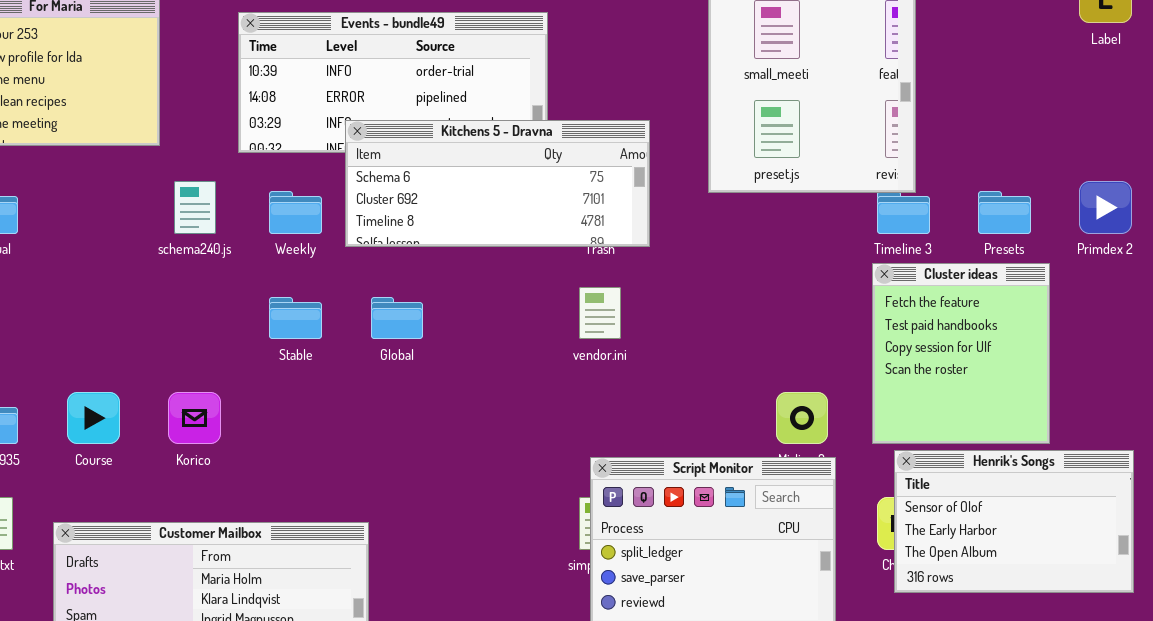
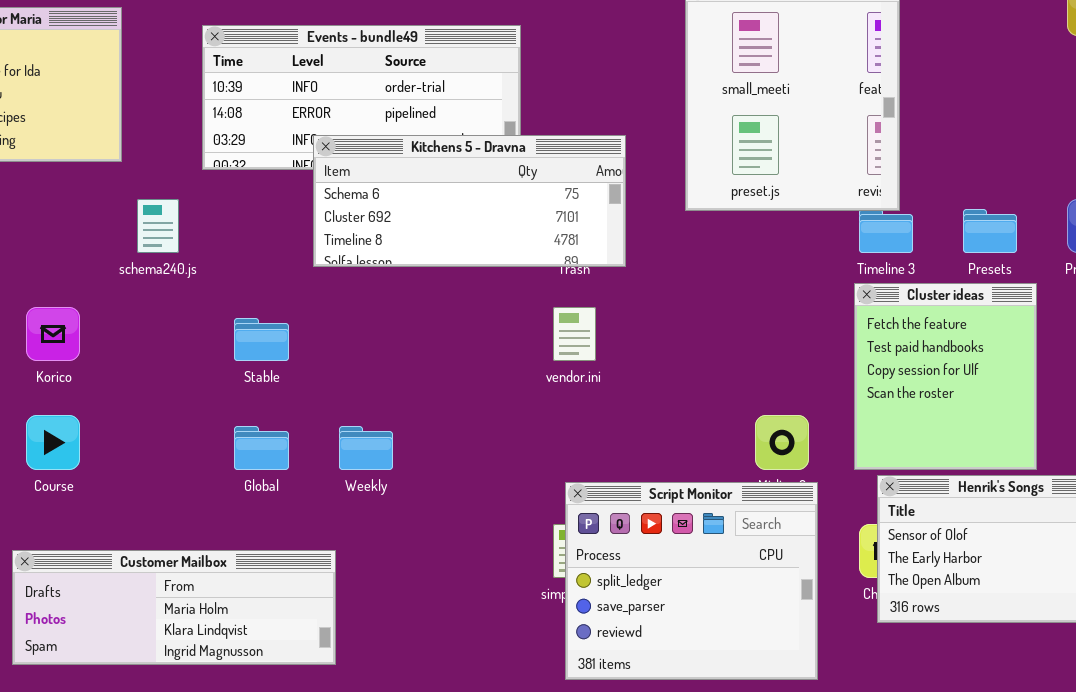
Weekly: [269,191,322,234] -> [339,426,393,470], moved
Global: [371,297,423,339] -> [234,426,289,470], moved
Korico: [168,392,221,444] -> [26,307,80,361], moved

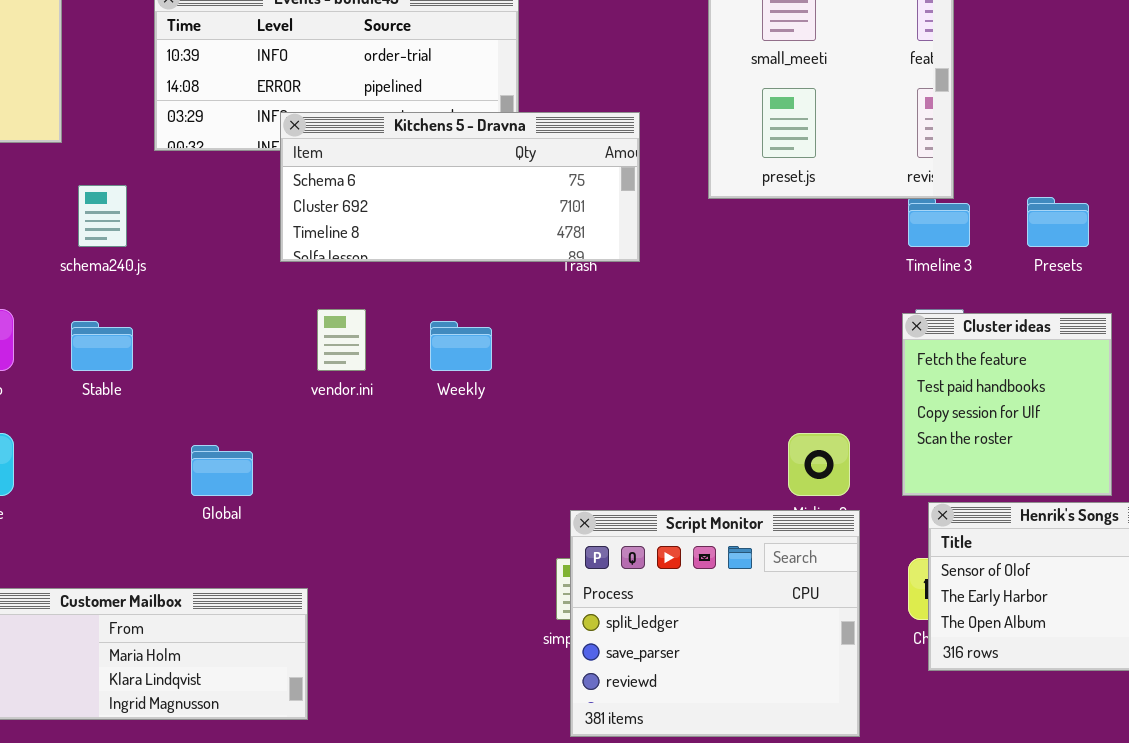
Cluster ideas: [854,283,1037,470] -> [902,313,1112,496], resized
vendor.ini: [553,307,596,361] -> [317,309,366,371], moved
Stable: [234,318,289,361] -> [71,321,133,371], moved
Weekly: [339,426,393,470] -> [430,321,492,371], moved

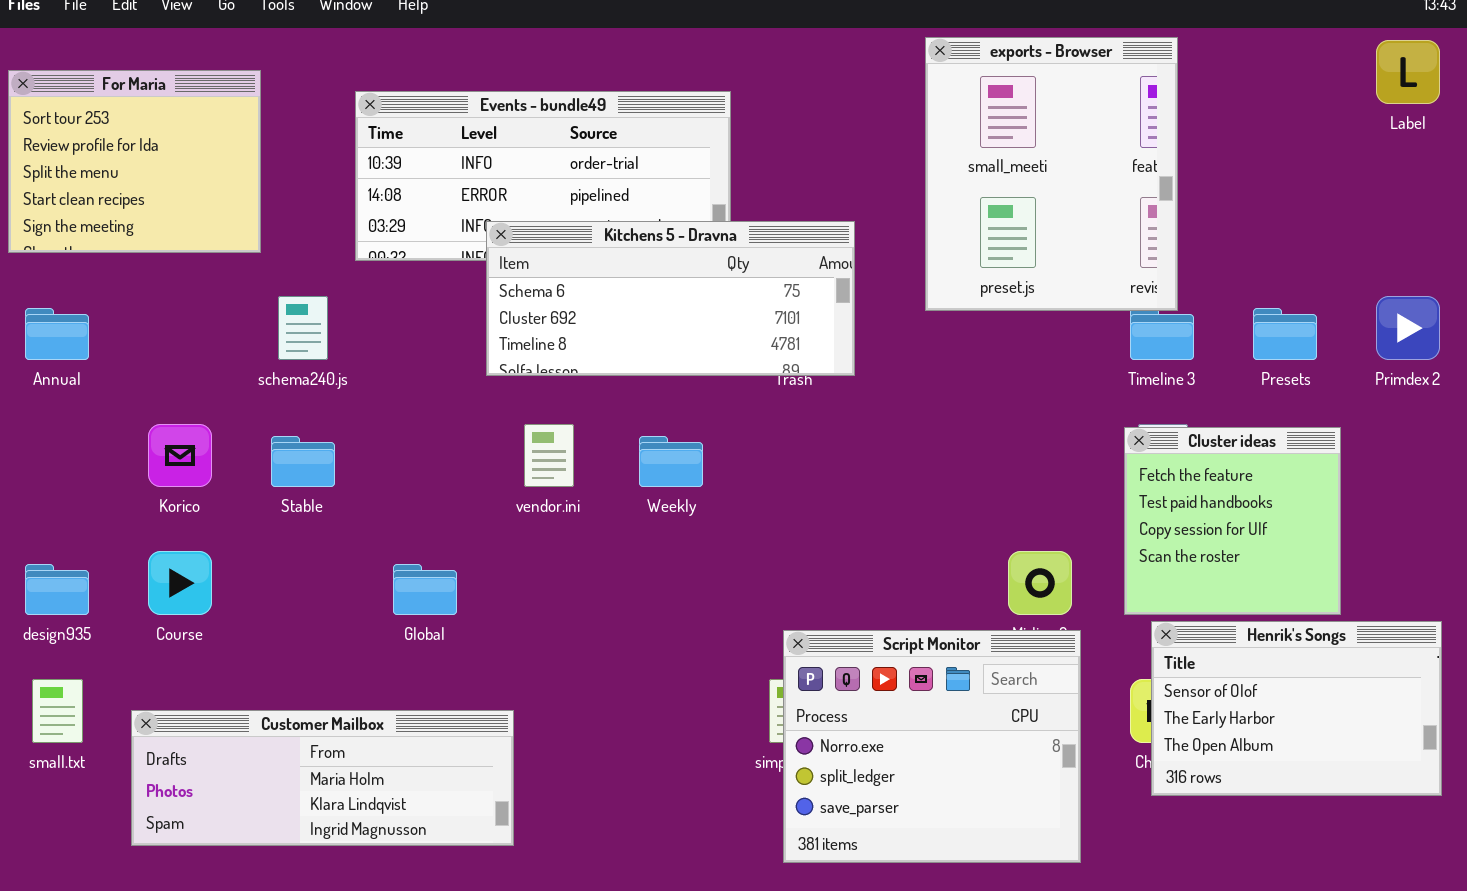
Script Monitor: [570,510,860,737] -> [783,630,1081,863], scrolled up 1 row

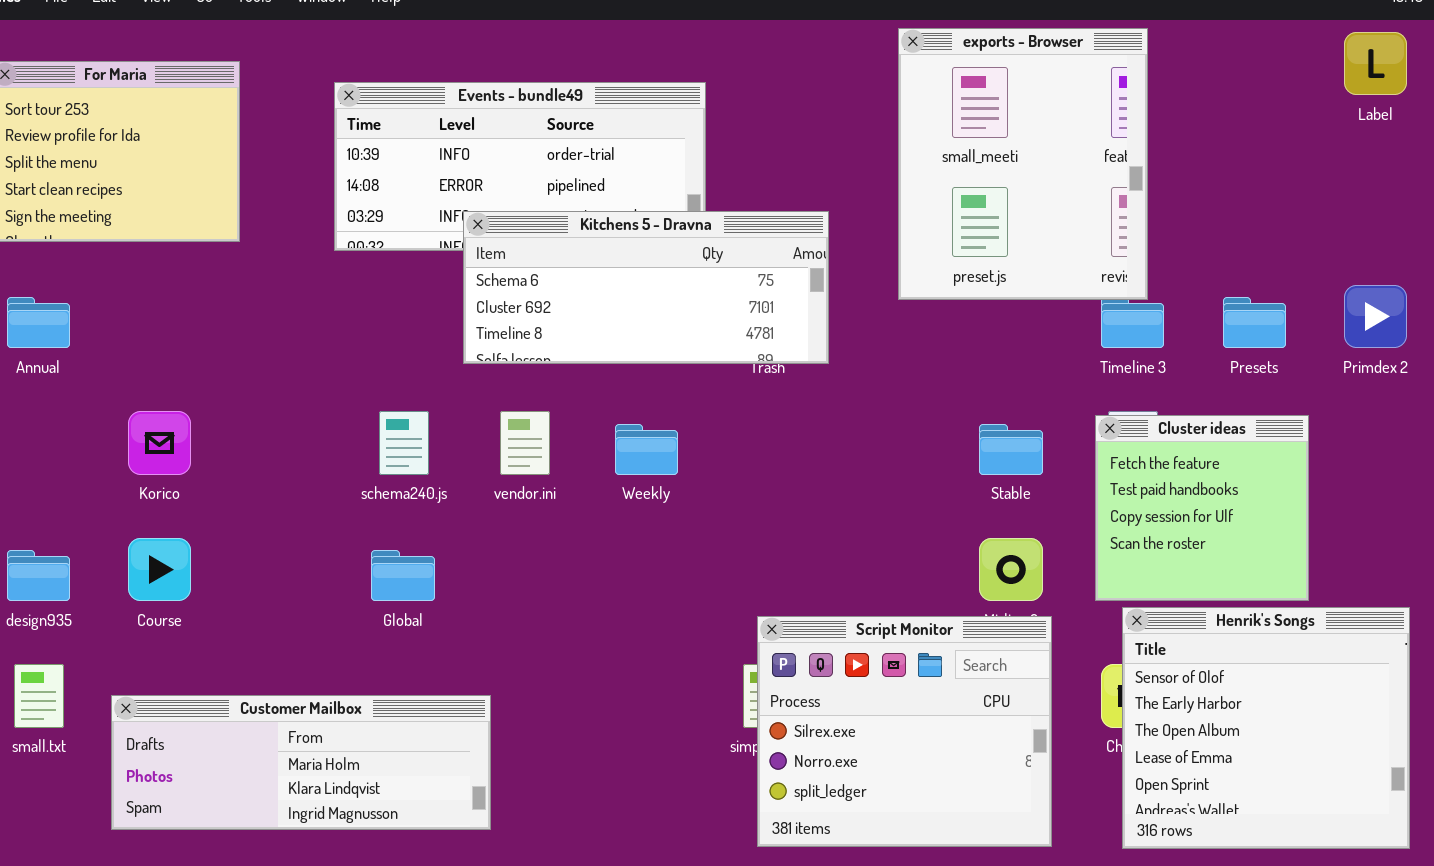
schema240.js: [278,296,328,360] -> [379,411,429,475], moved
Stable: [271,436,335,487] -> [979,424,1043,475], moved
Henrik's Songs: [1151,621,1442,796] -> [1122,607,1410,849], resized
Script Monitor: [783,630,1081,863] -> [757,616,1052,847], scrolled up 1 row

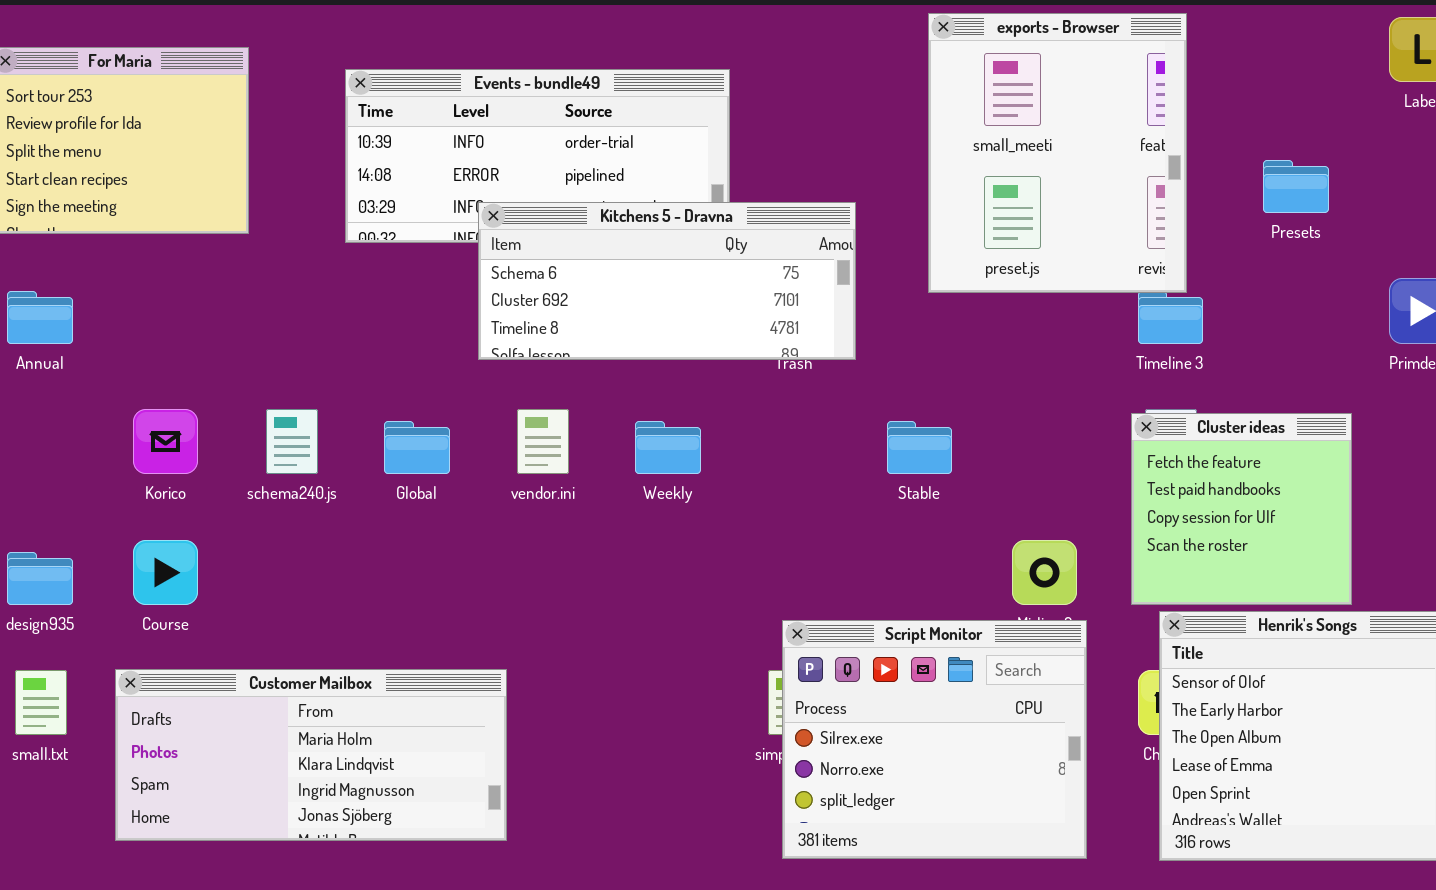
Presets: [1223,297,1286,348] -> [1263,160,1329,213], moved
schema240.js: [379,411,429,475] -> [266,409,318,474], moved
Stable: [979,424,1043,475] -> [887,421,952,474], moved
Global: [371,550,435,601] -> [384,421,450,474], moved
Customer Mailbox: [111,695,491,830] -> [115,669,507,841], resized

